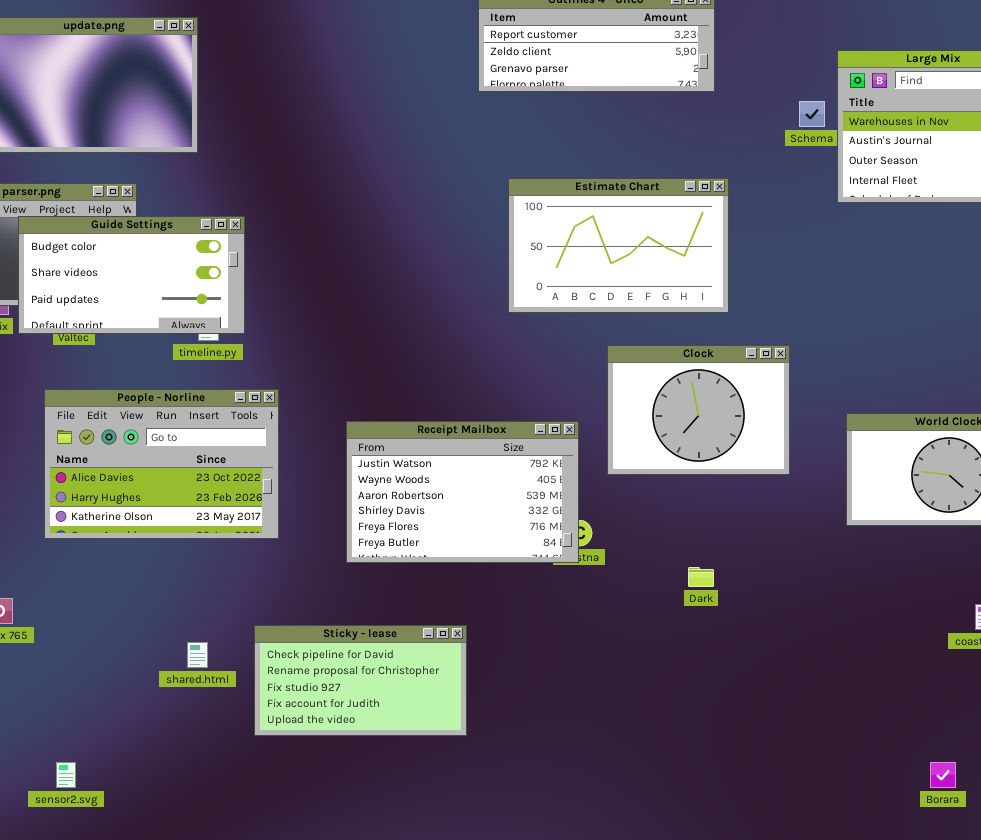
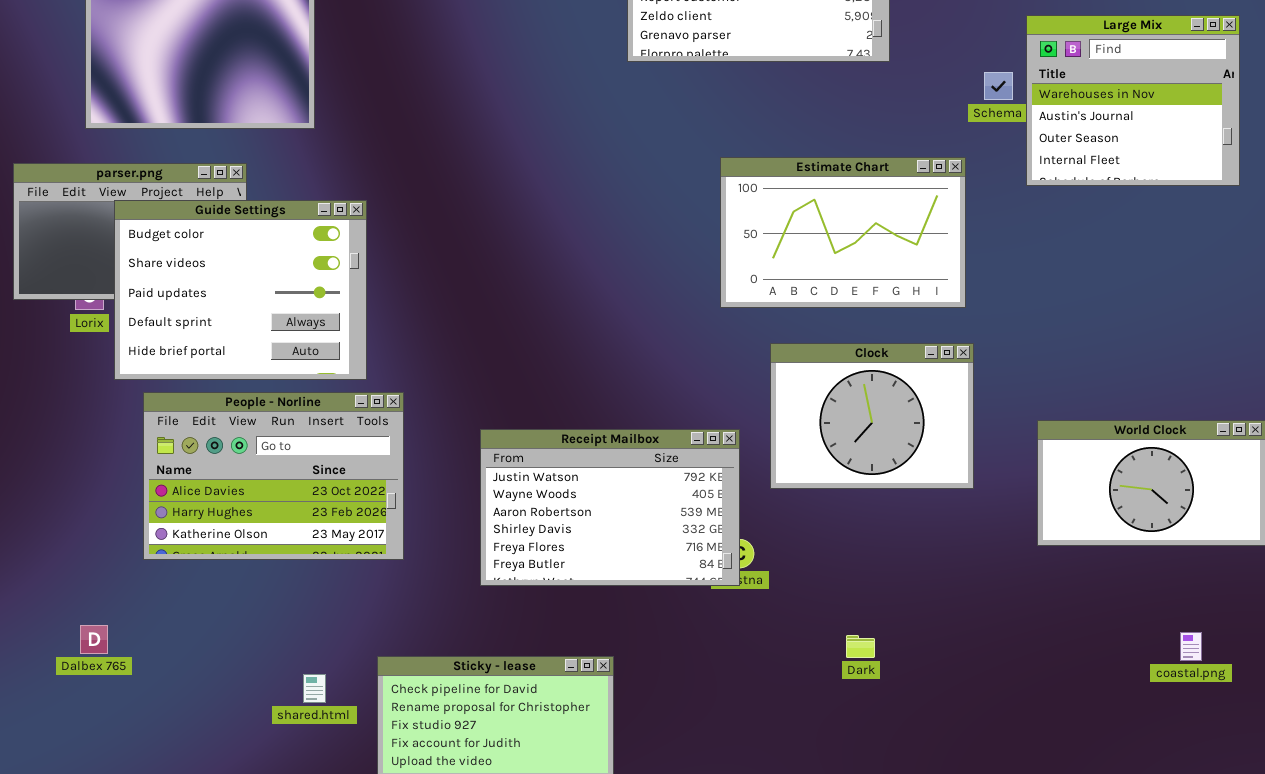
Estimate Chart: [508,178,729,313] -> [720,157,966,308], moved
Guide Settings: [18,216,245,334] -> [114,200,367,380], resized
Dark: [688,567,714,587] -> [846,635,875,658], moved

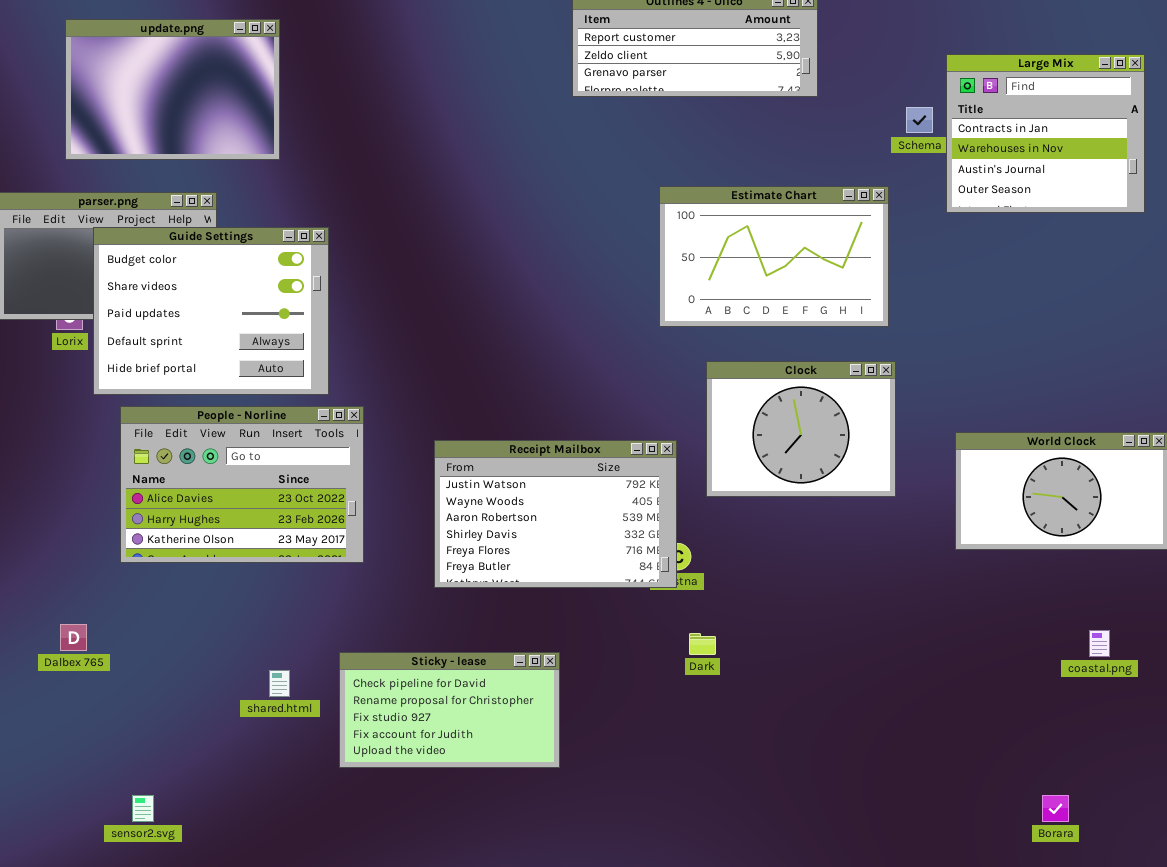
Large Mix: [1026,15,1240,186] -> [946,54,1145,213], scrolled up 1 row
Dark: [846,635,875,658] -> [689,633,716,655], moved

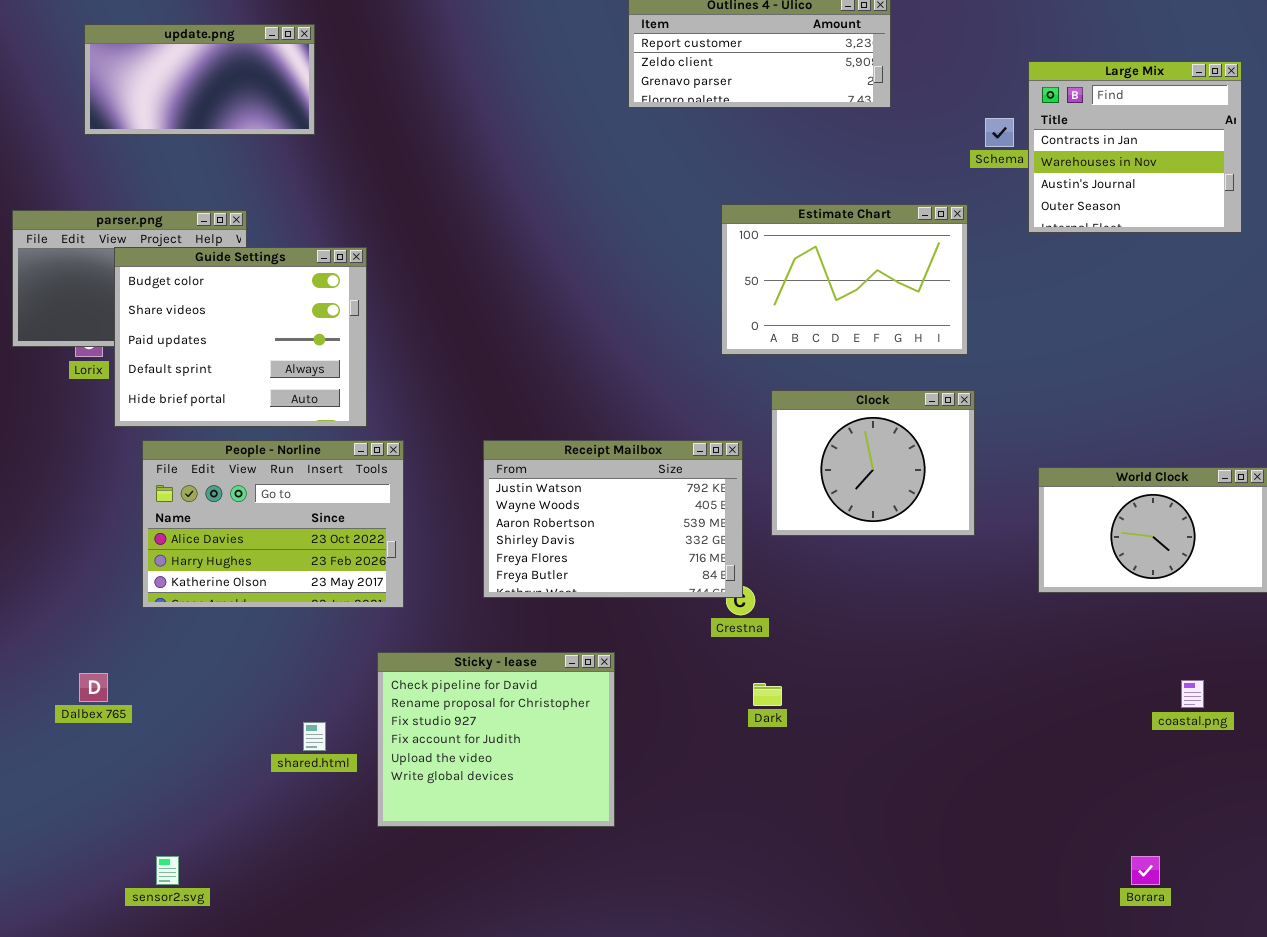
update.png: [65,19,280,160] -> [84,24,315,135], resized
Receipt Mailbox: [434,440,677,588] -> [483,440,743,598], moved
Sticky - lease: [339,652,560,768] -> [377,652,615,827], resized

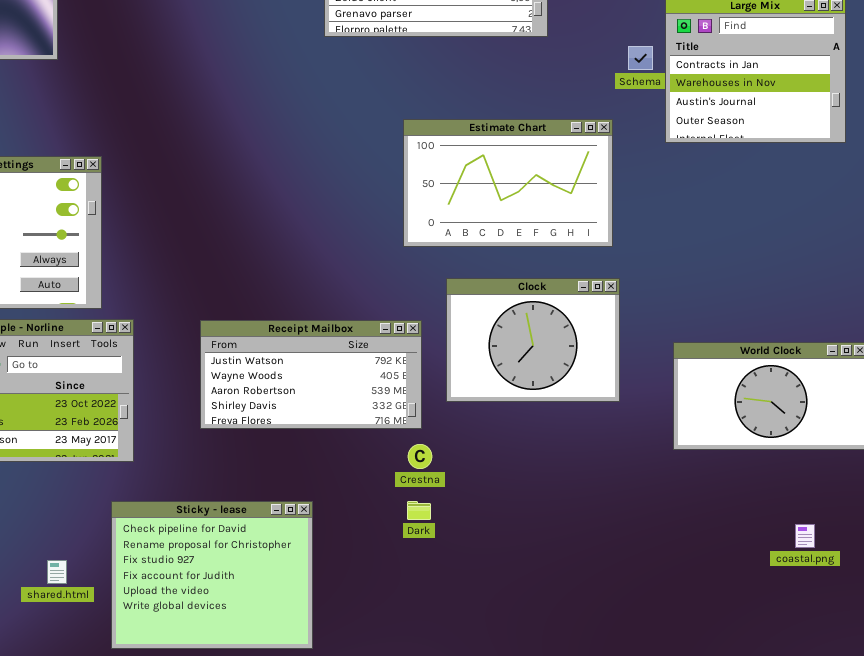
Receipt Mailbox: [483,440,743,598] -> [200,320,422,429], resized
Dark: [753,683,782,706] -> [407,501,431,520], moved

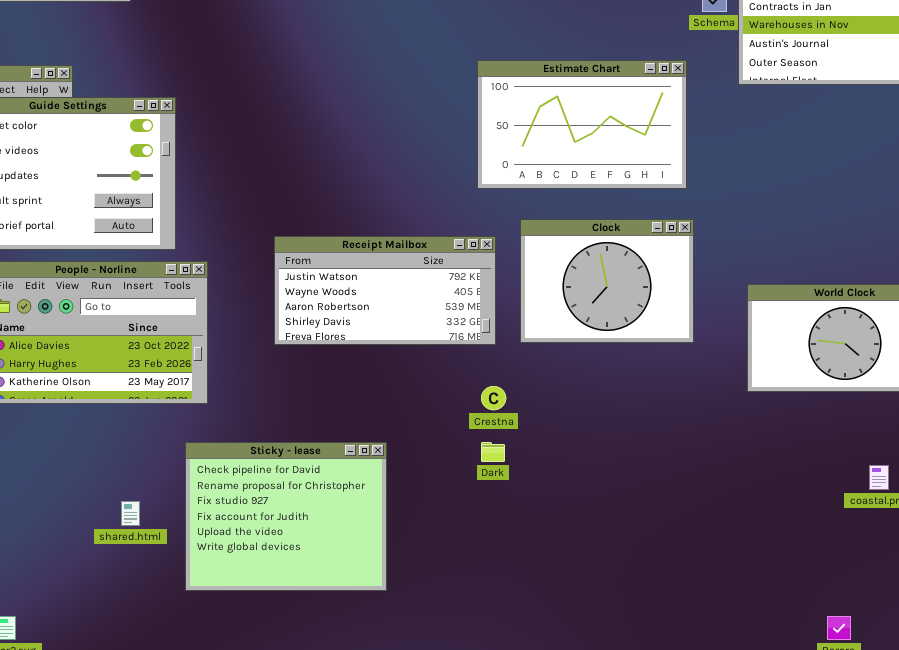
Receipt Mailbox: [200,320,422,429] -> [274,236,496,345], moved

